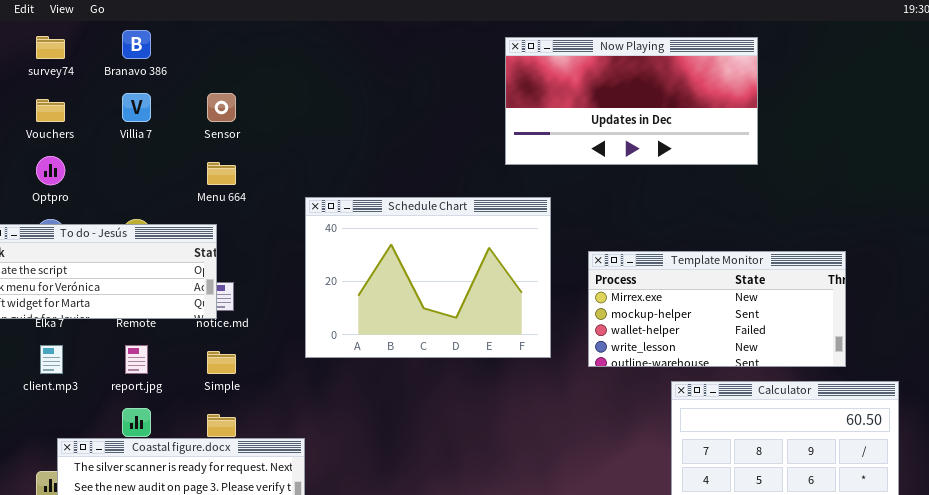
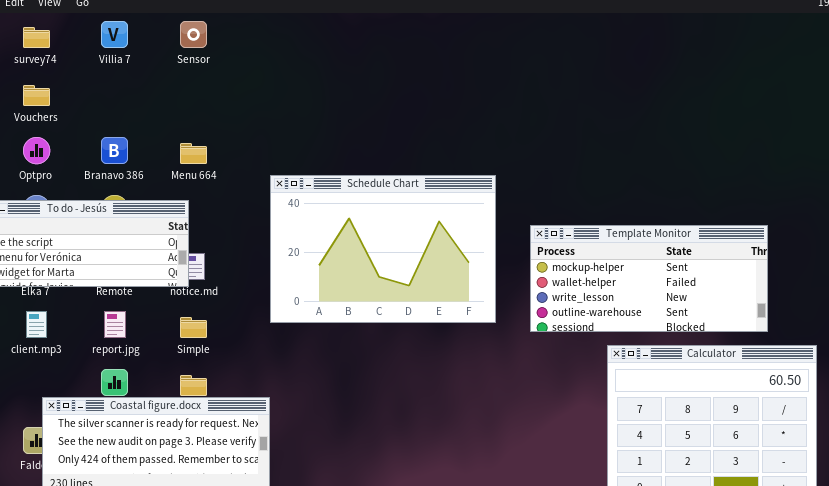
Branavo 386: [122,30,151,59] -> [101,137,128,164], moved
Now Playing: [505,37,758,165] -> none, closed
Villia 7: [122,93,151,122] -> [101,21,128,48], moved
Sensor: [207,93,236,122] -> [180,21,207,48], moved
Template Monitor: [588,251,846,367] -> [530,225,768,332], scrolled down 1 row

